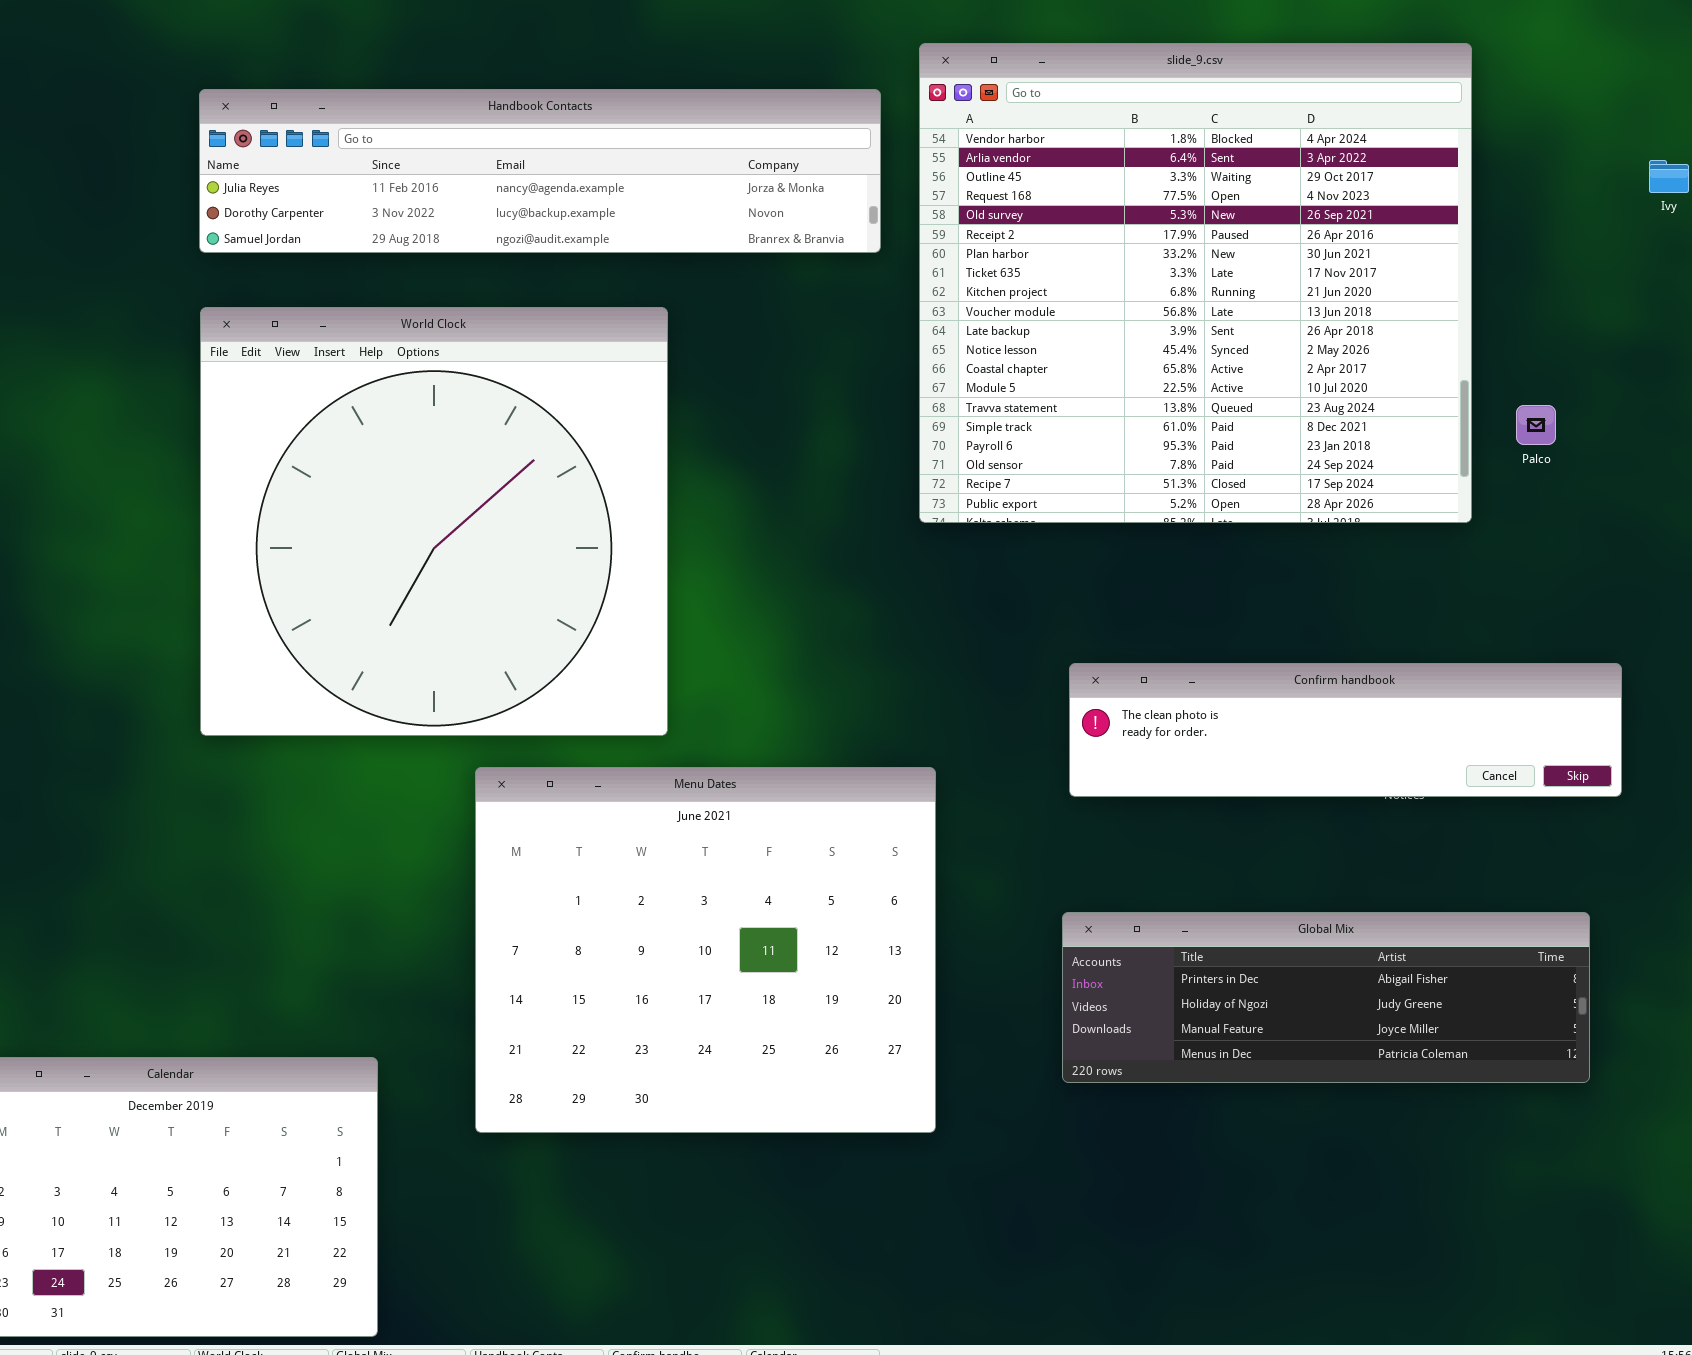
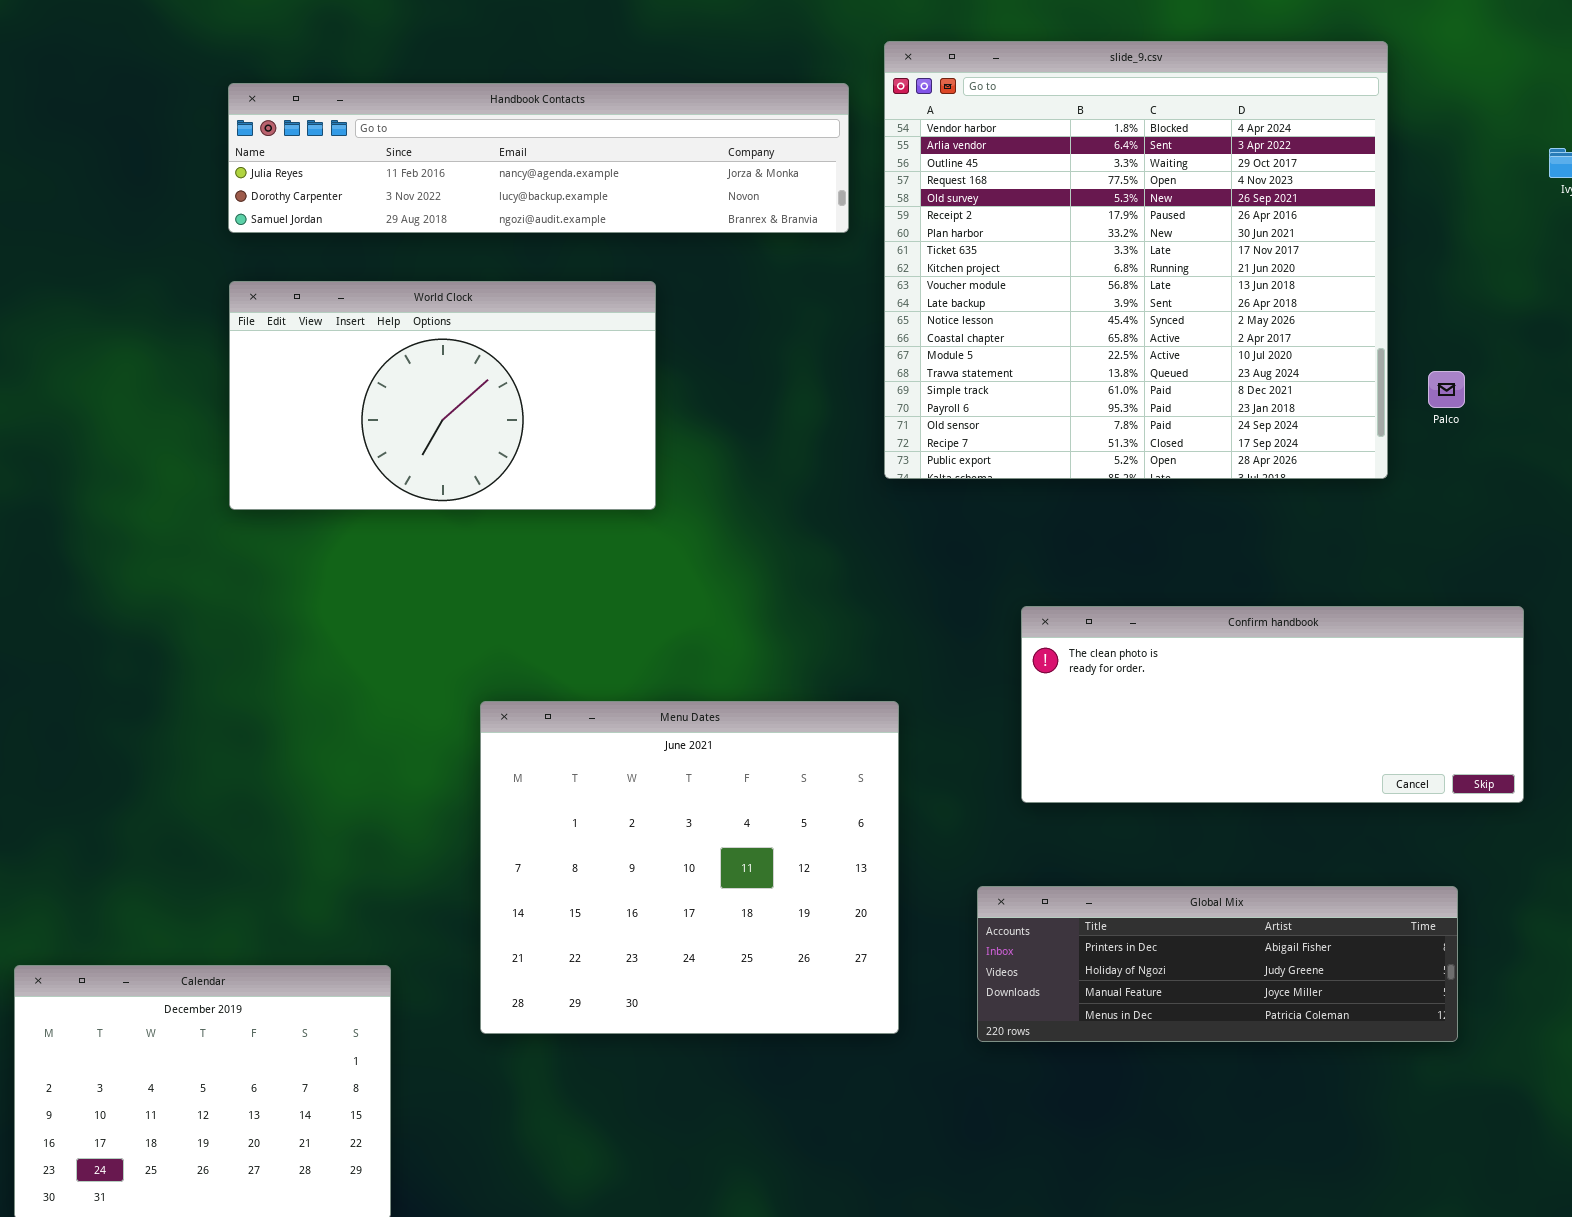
World Clock: [200,307,668,736] -> [229,281,656,510], resized
Confirm handbook: [1069,663,1622,797] -> [1021,606,1524,803], resized
Global Mix: [1062,912,1590,1083] -> [977,886,1458,1042], moved

